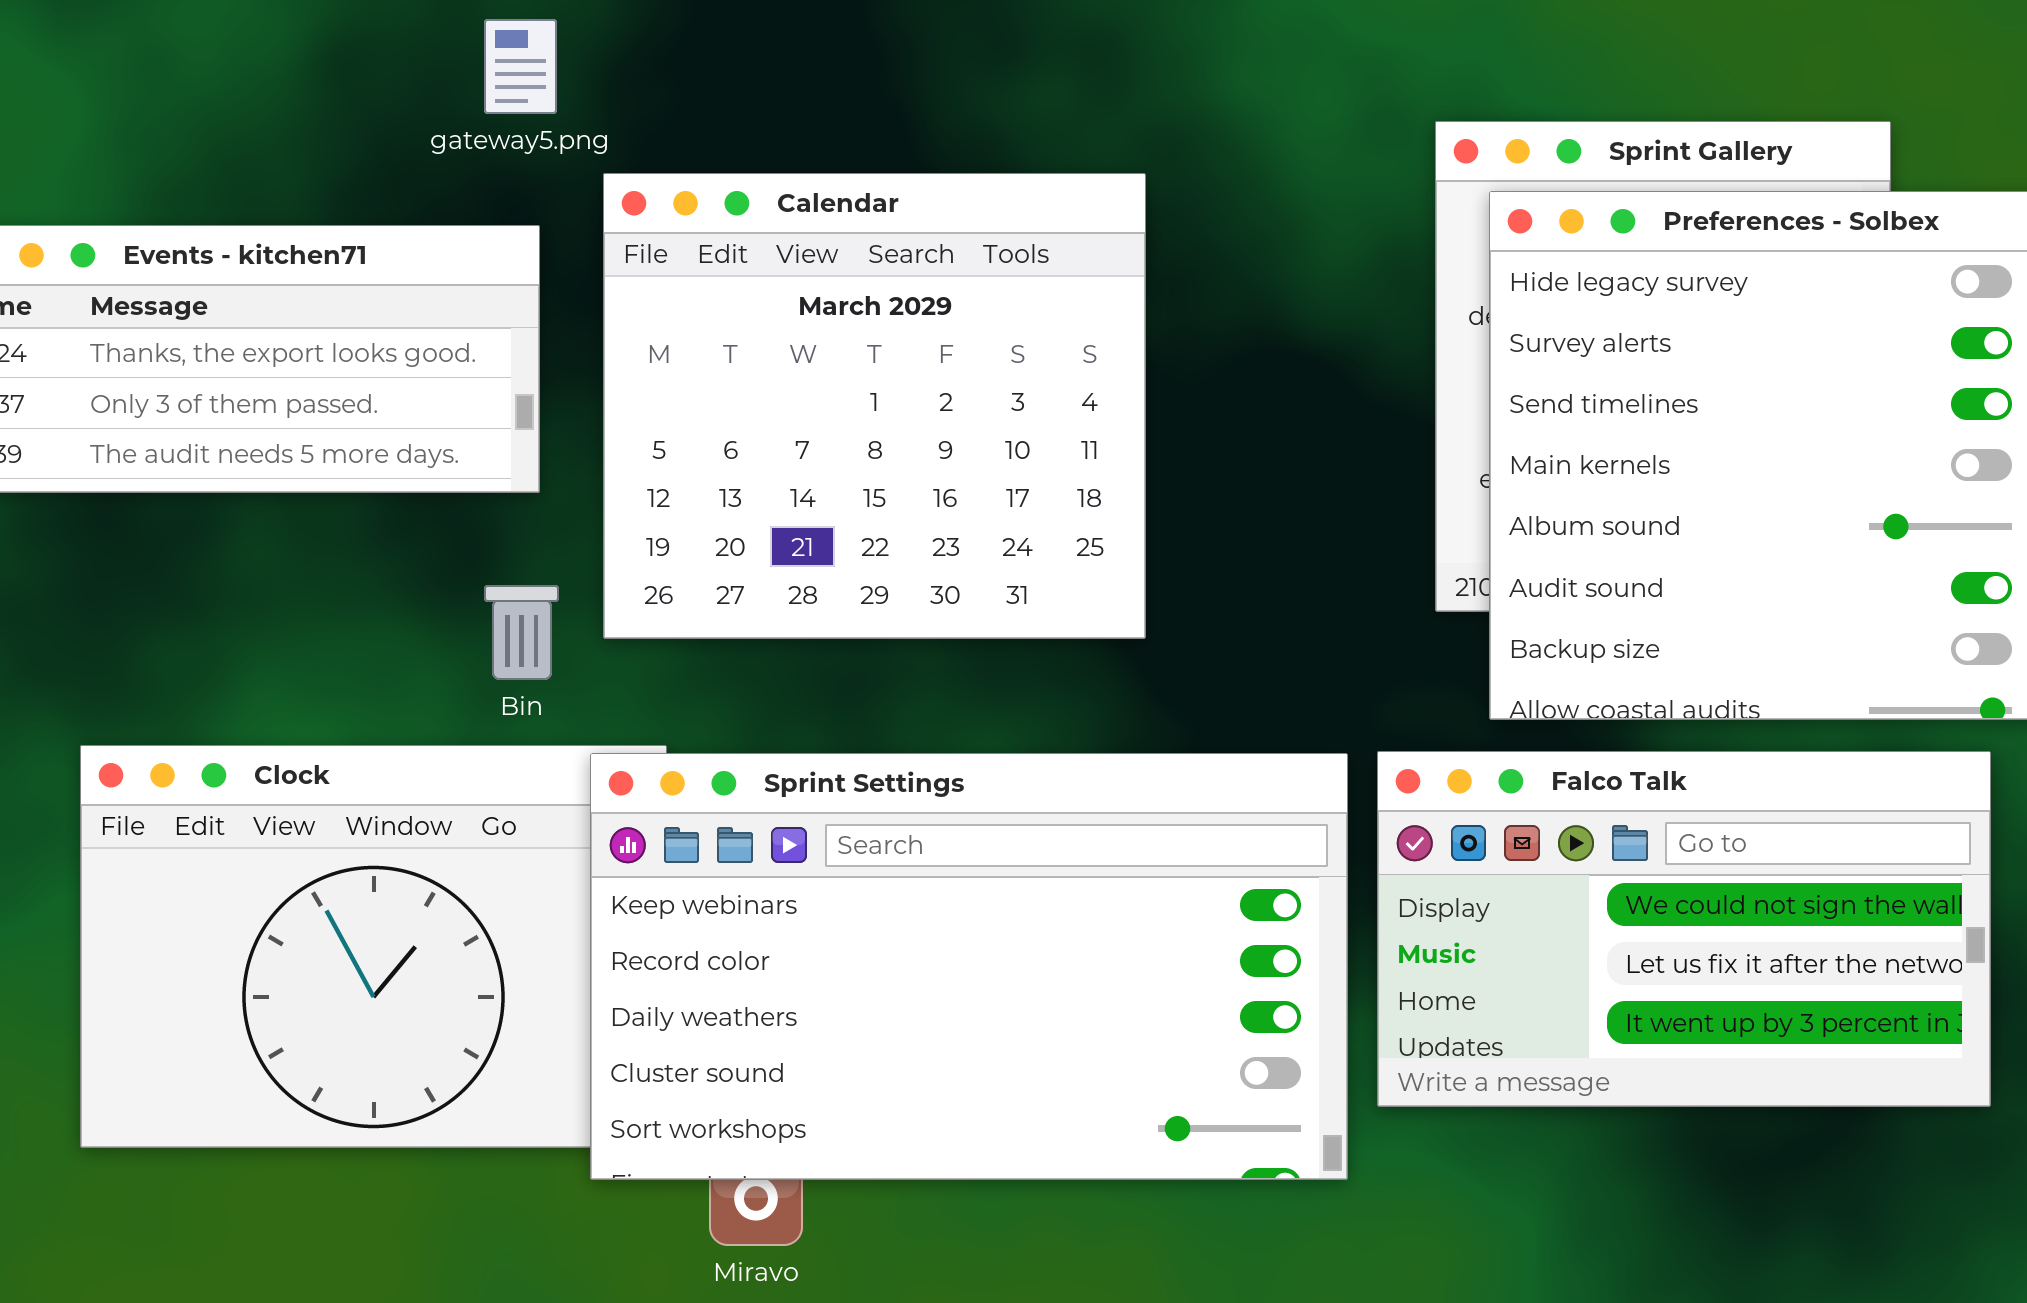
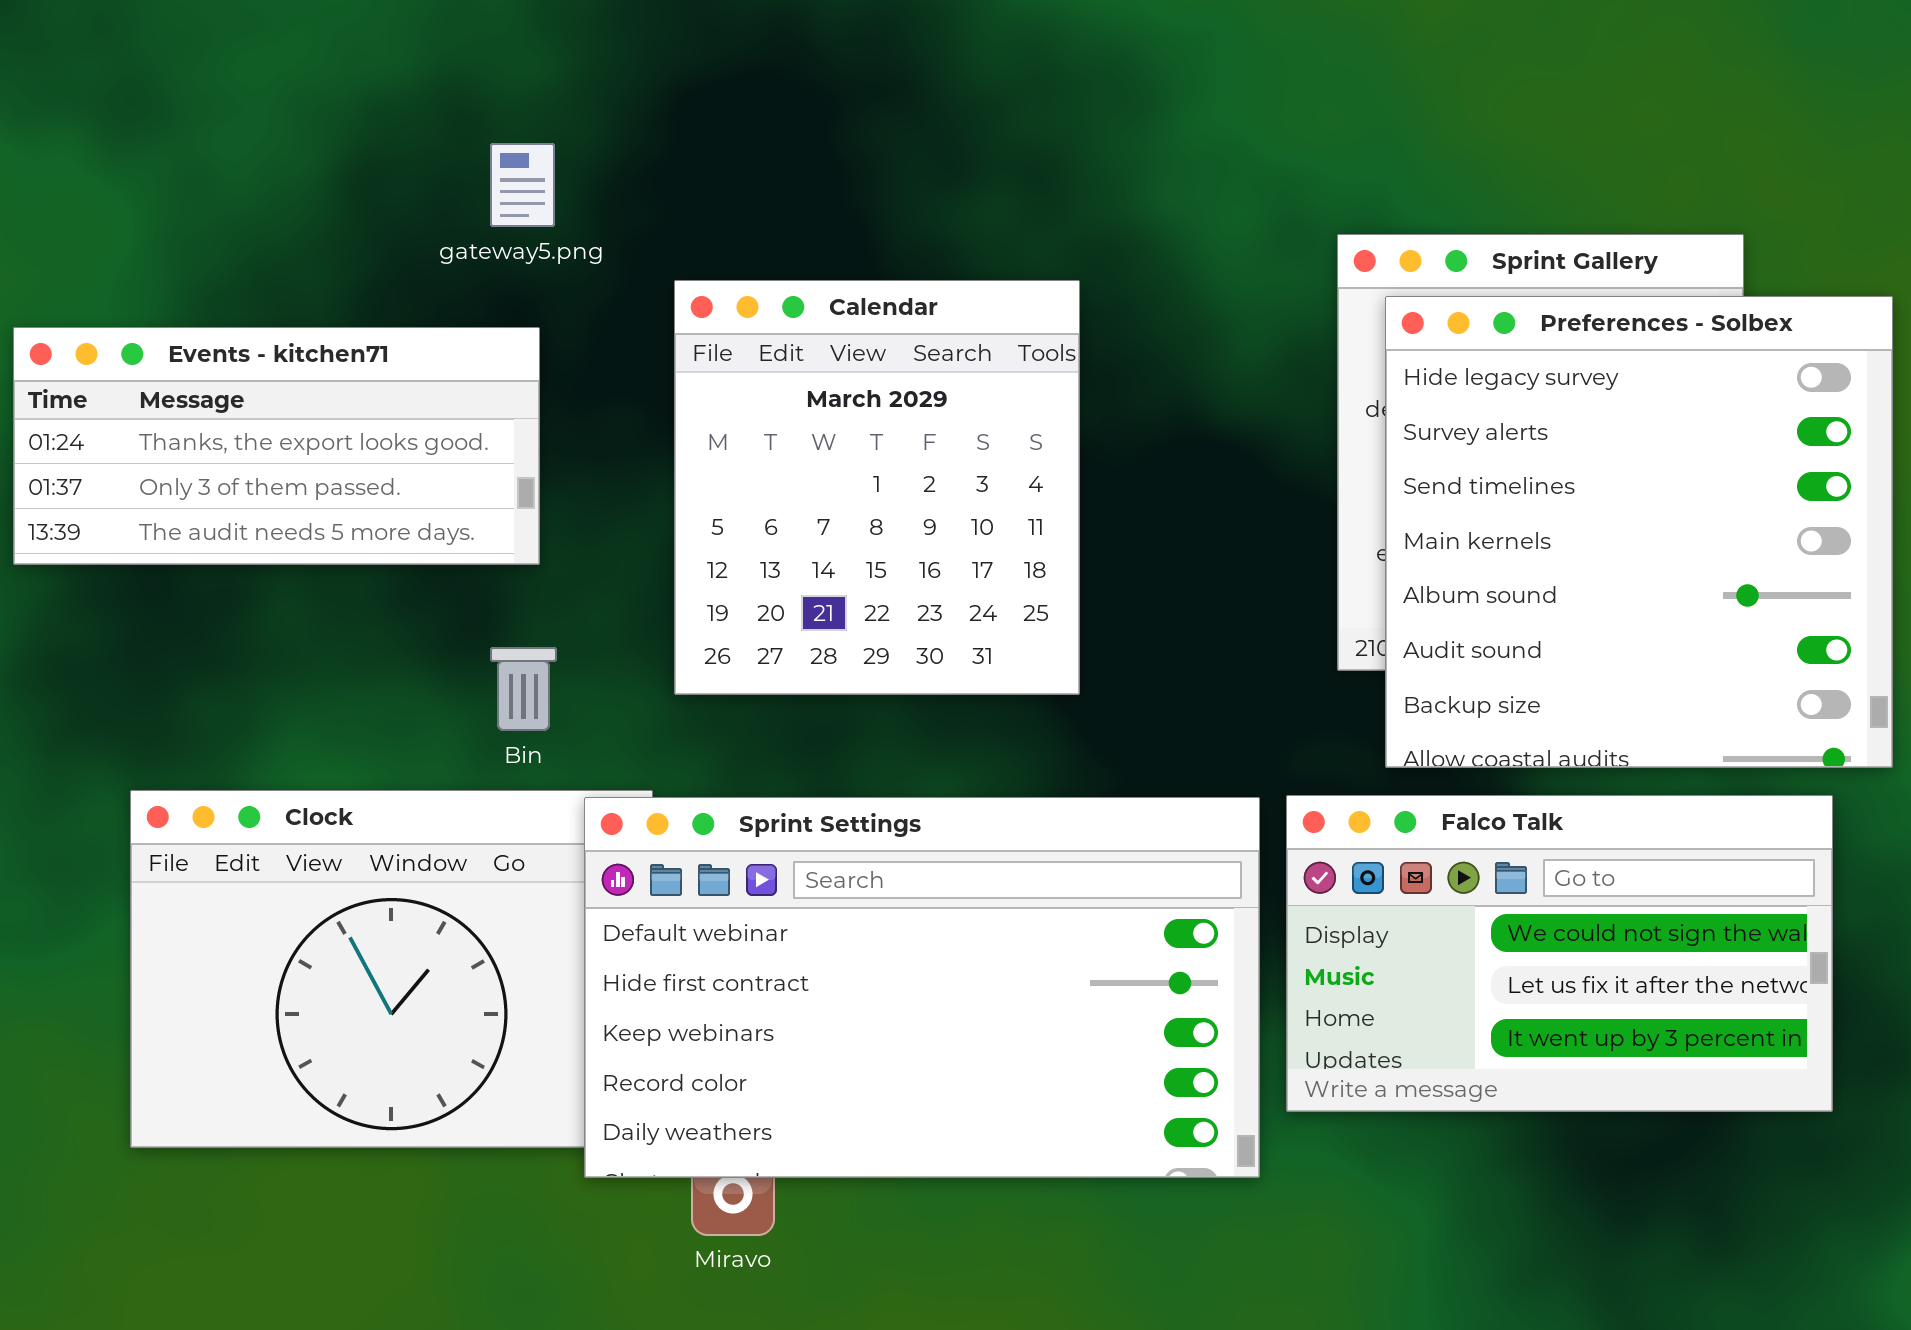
Calendar: [603,173,1146,639] -> [674,280,1080,695], resized
Sprint Settings: [590,753,1348,1180] -> [584,797,1260,1178], scrolled up 2 rows

